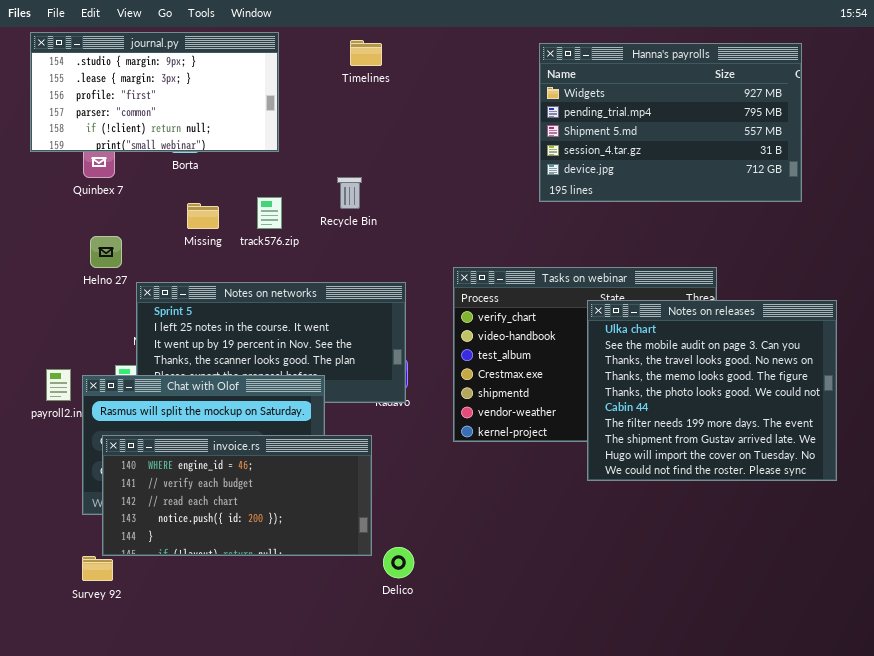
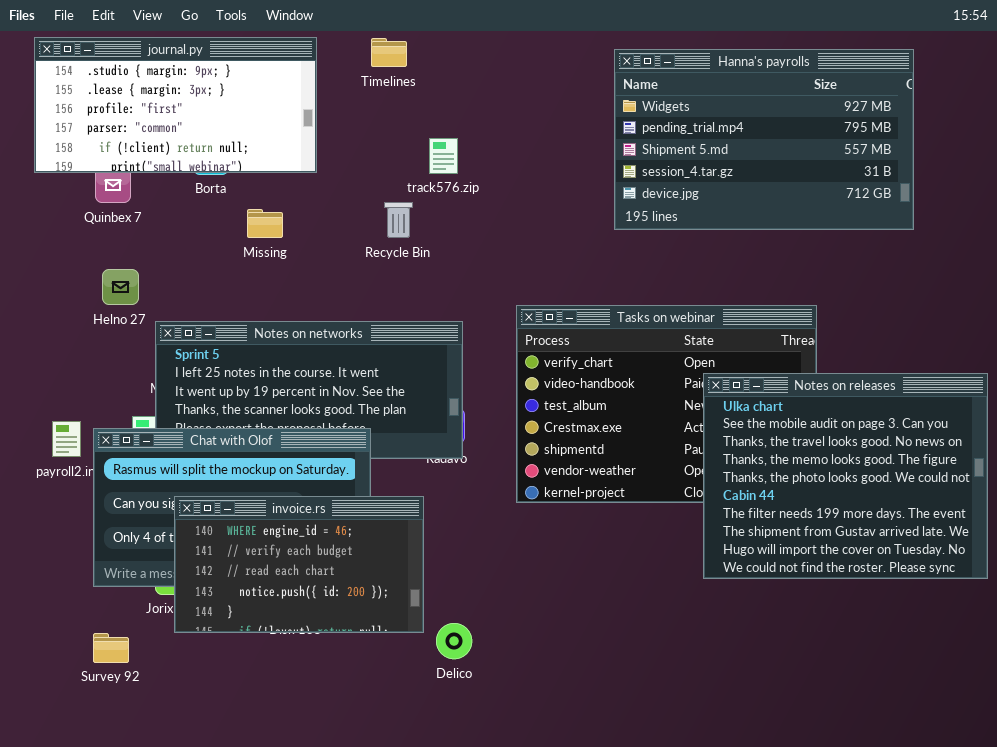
Timelines: [350,40,382,66] -> [371,38,407,67], moved
track576.zip: [257,197,282,229] -> [429,138,458,174], moved
Missing: [187,203,219,229] -> [247,209,283,238], moved
Notes on releases: [587,300,837,481] -> [703,373,988,579], moved
invoice.rs: [102,435,372,556] -> [174,496,424,633], resized

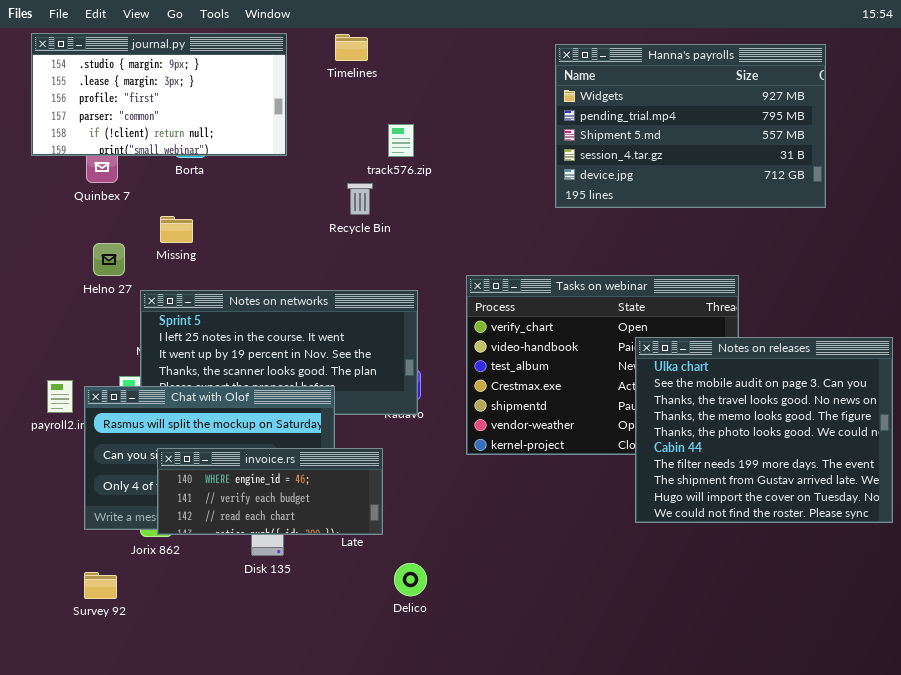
Missing: [247,209,283,238] -> [160,216,193,243], moved
invoice.rs: [174,496,424,633] -> [157,448,383,535], resized

